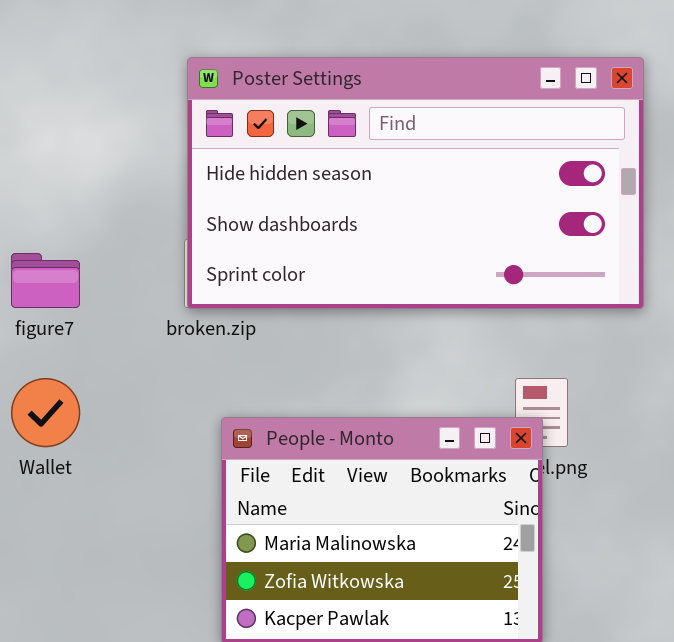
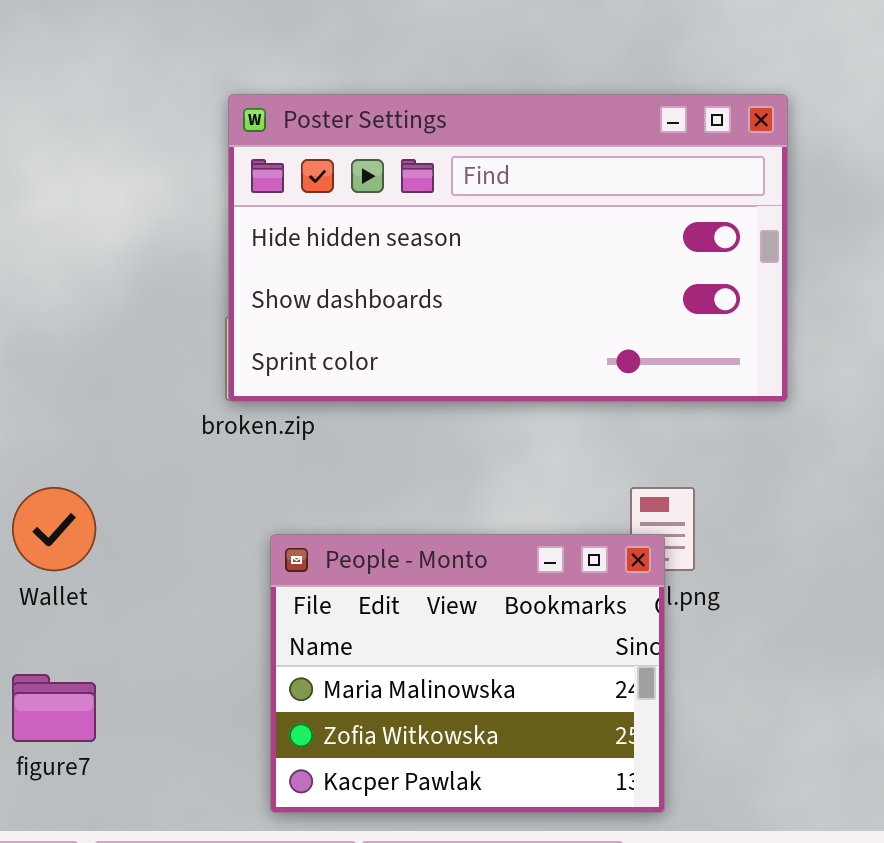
figure7: [11,253,80,308] -> [12,674,96,742], moved

